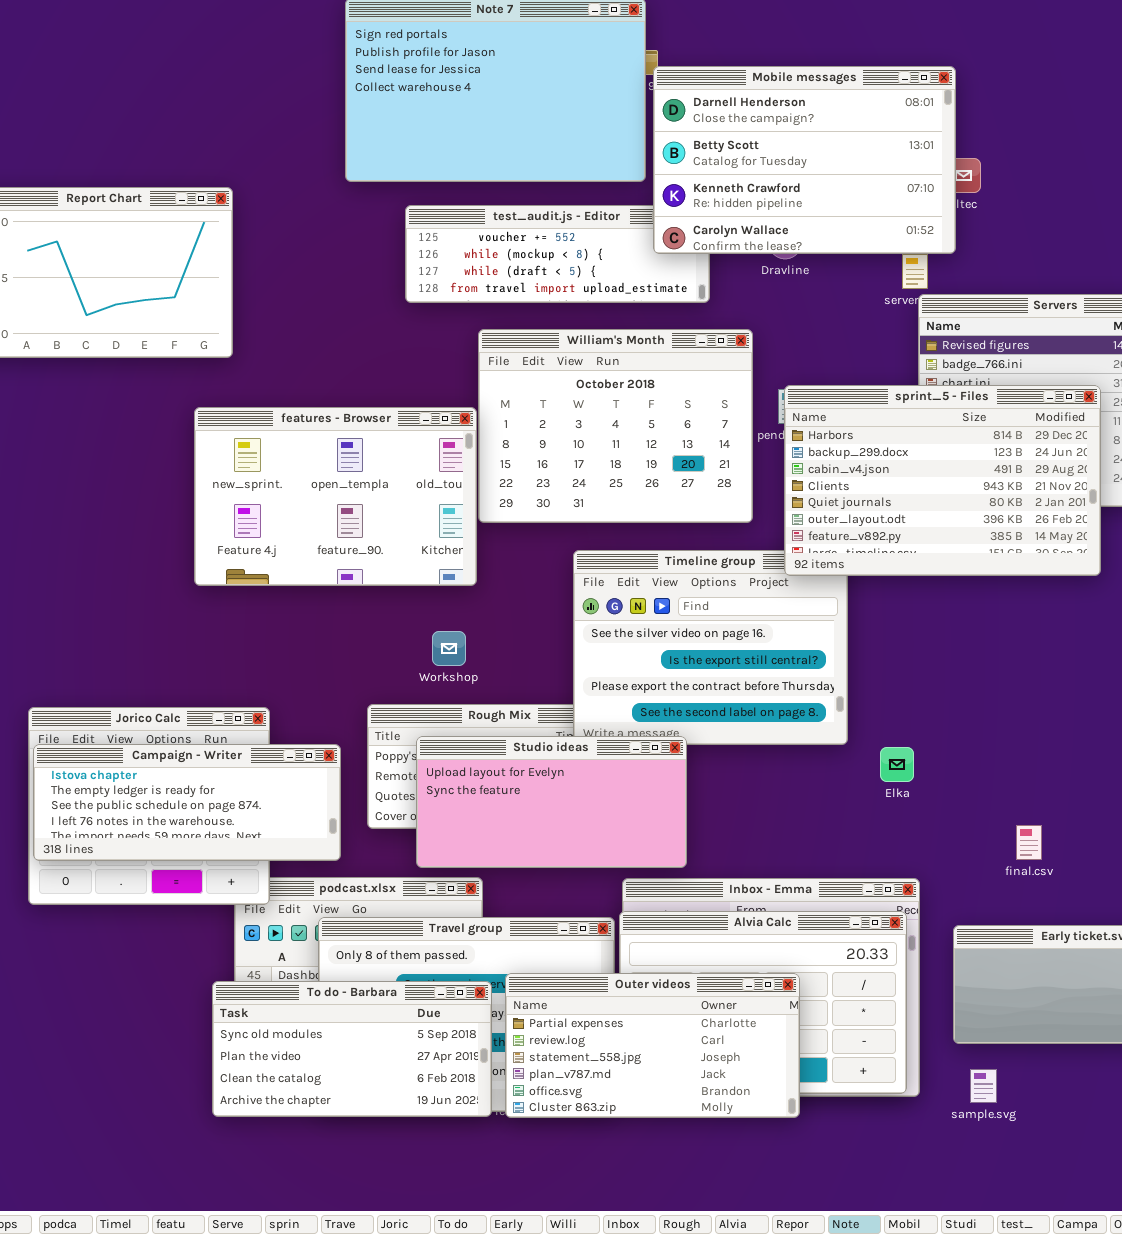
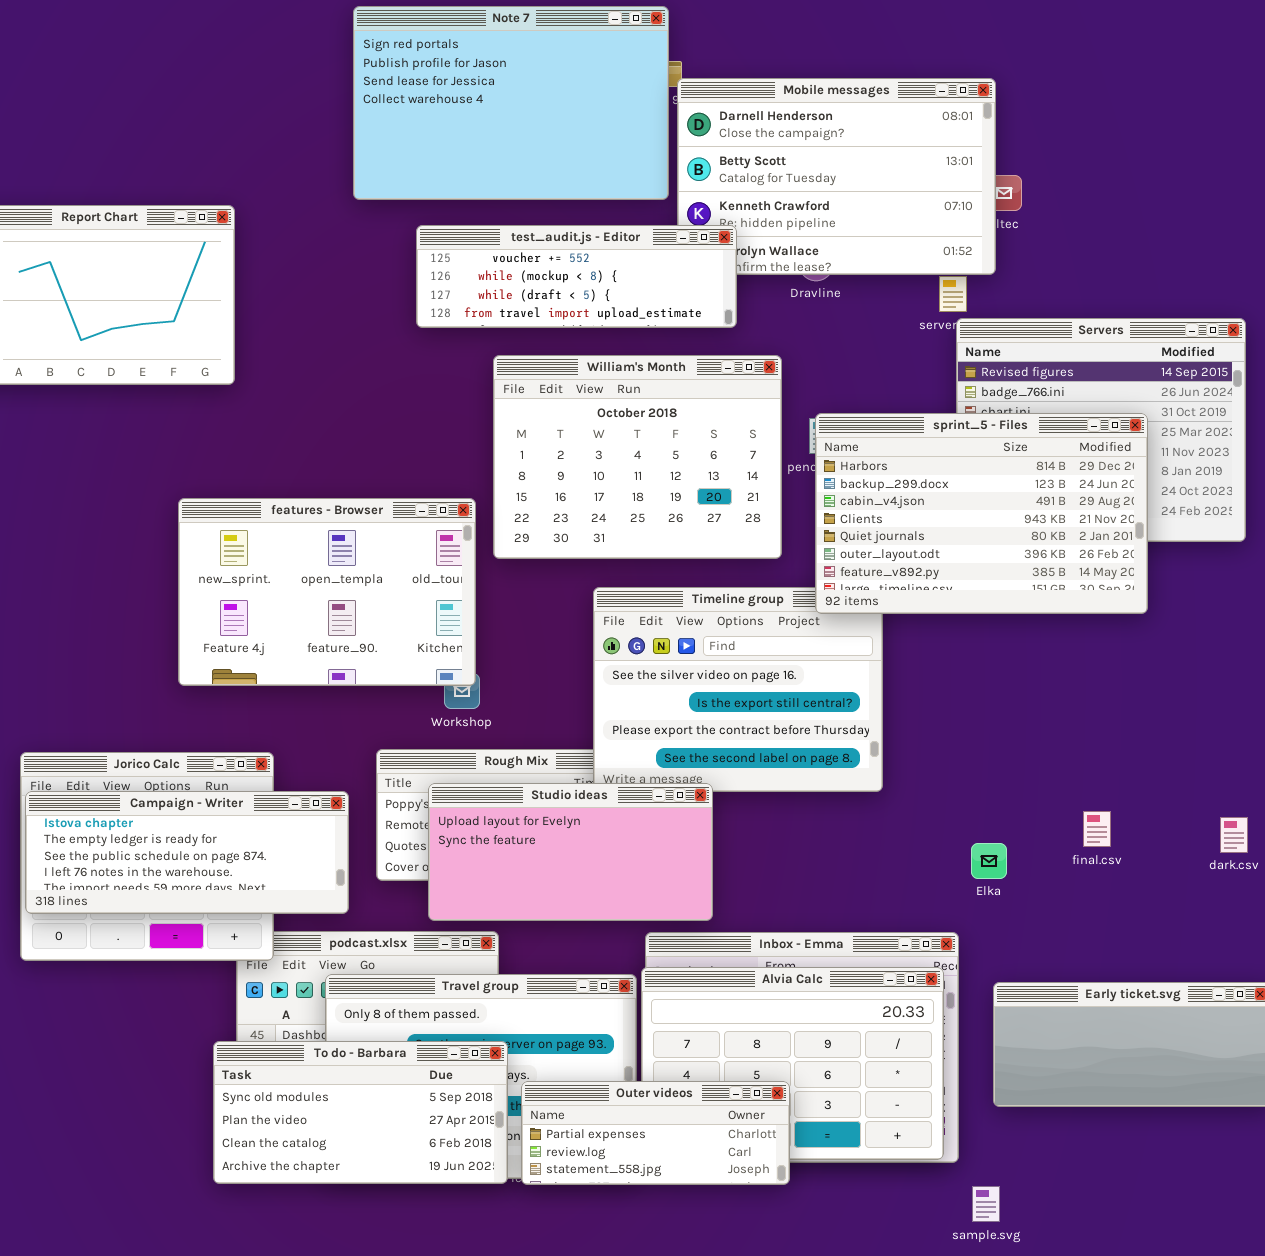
test_audit.js - Editor: [405,205,710,303] -> [416,225,737,328], raised
features - Browser: [194,407,477,586] -> [178,498,476,686], moved
Elka: [880,747,914,782] -> [971,843,1007,879], moved
final.csv: [1016,825,1042,860] -> [1083,811,1111,847], moved
Outer videos: [505,973,800,1118] -> [521,1081,790,1185], resized
sample.svg: [970,1069,997,1103] -> [972,1186,1000,1222], moved

